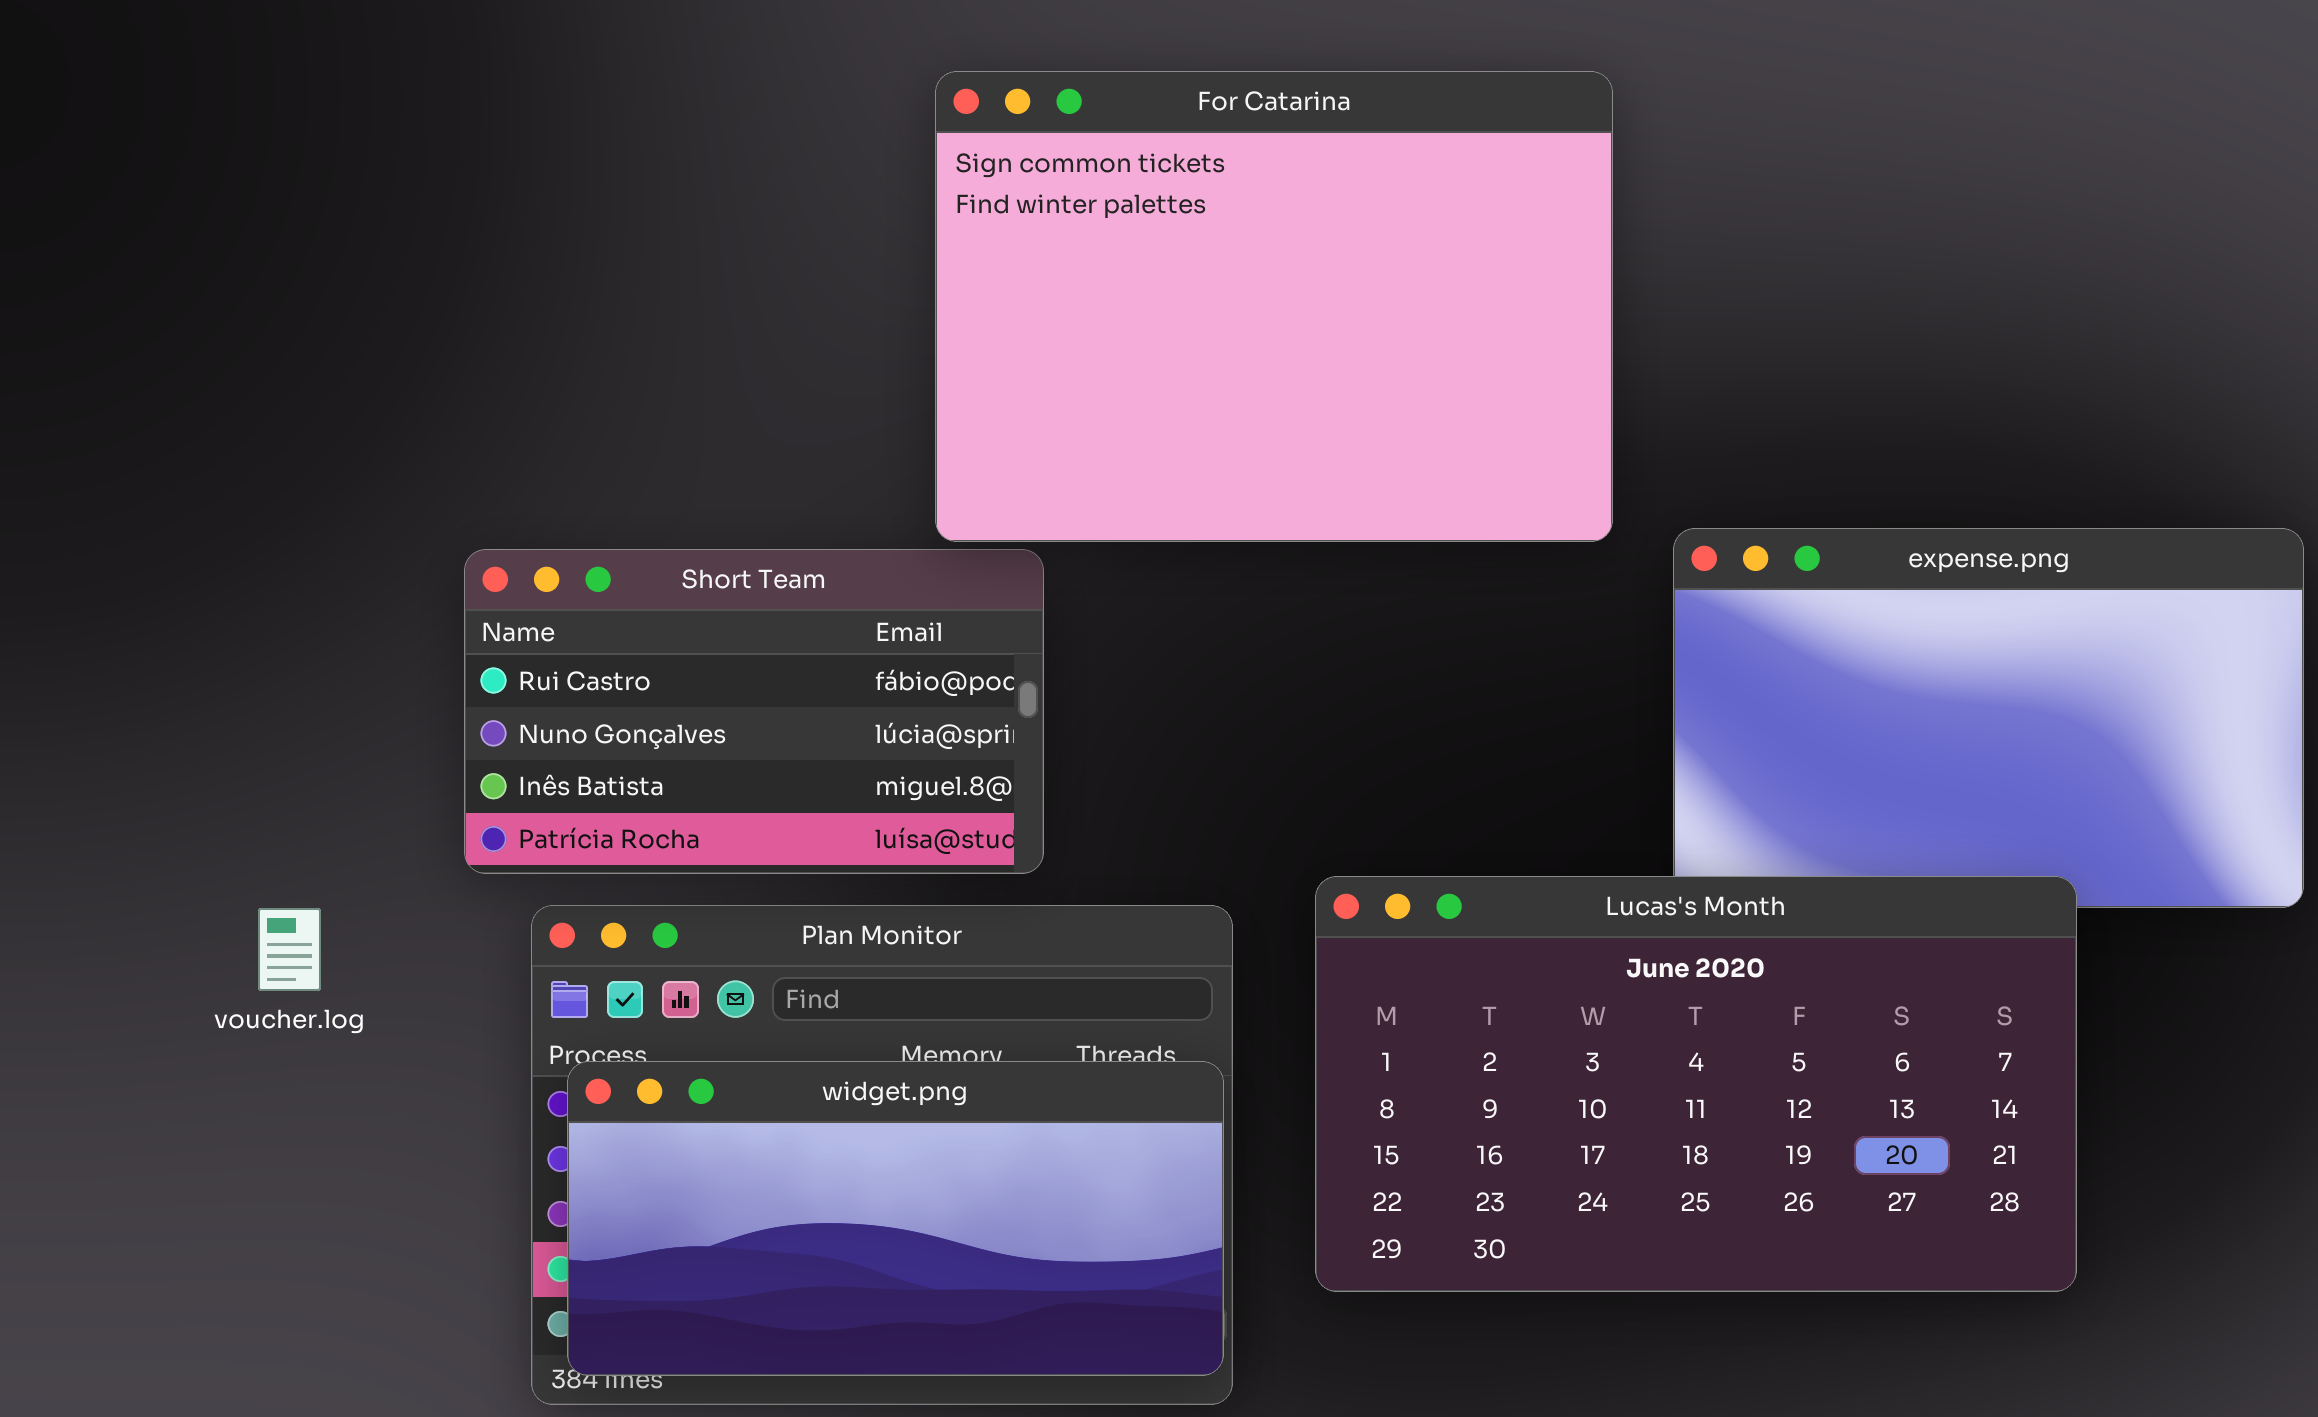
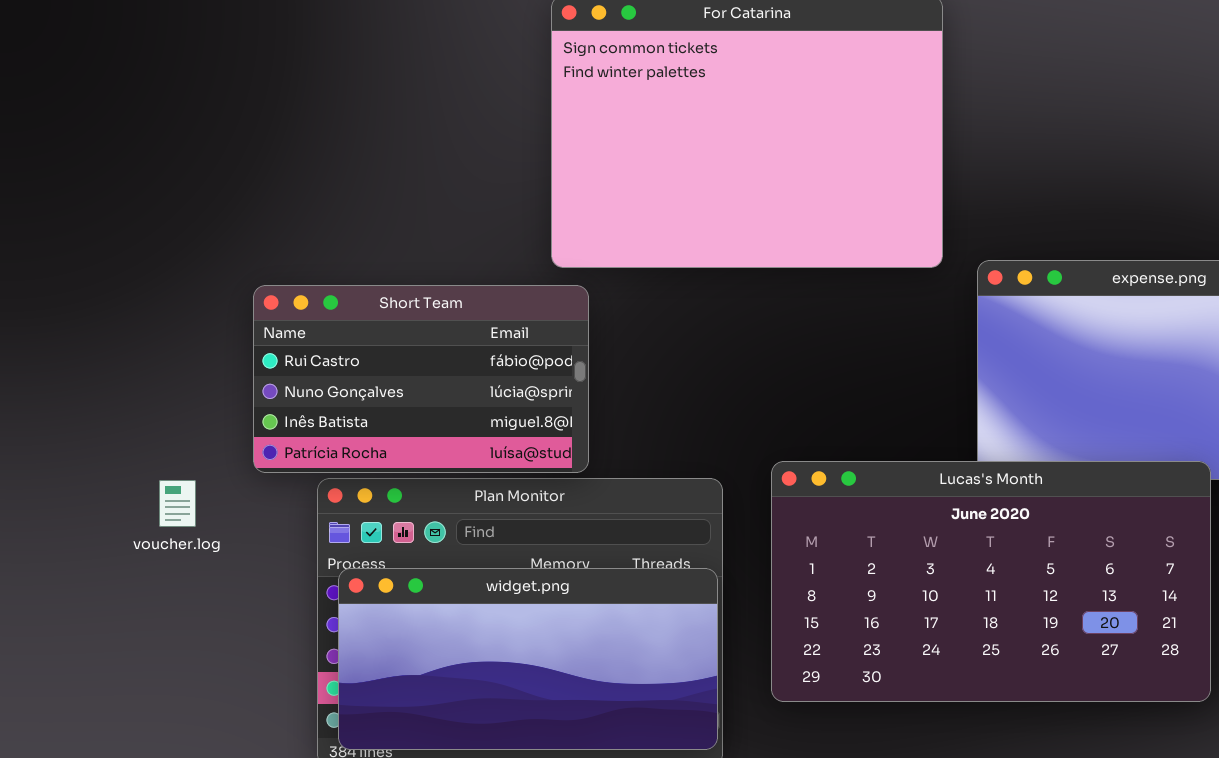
Short Team: [464,549,1044,874] -> [253,285,589,473], moved

